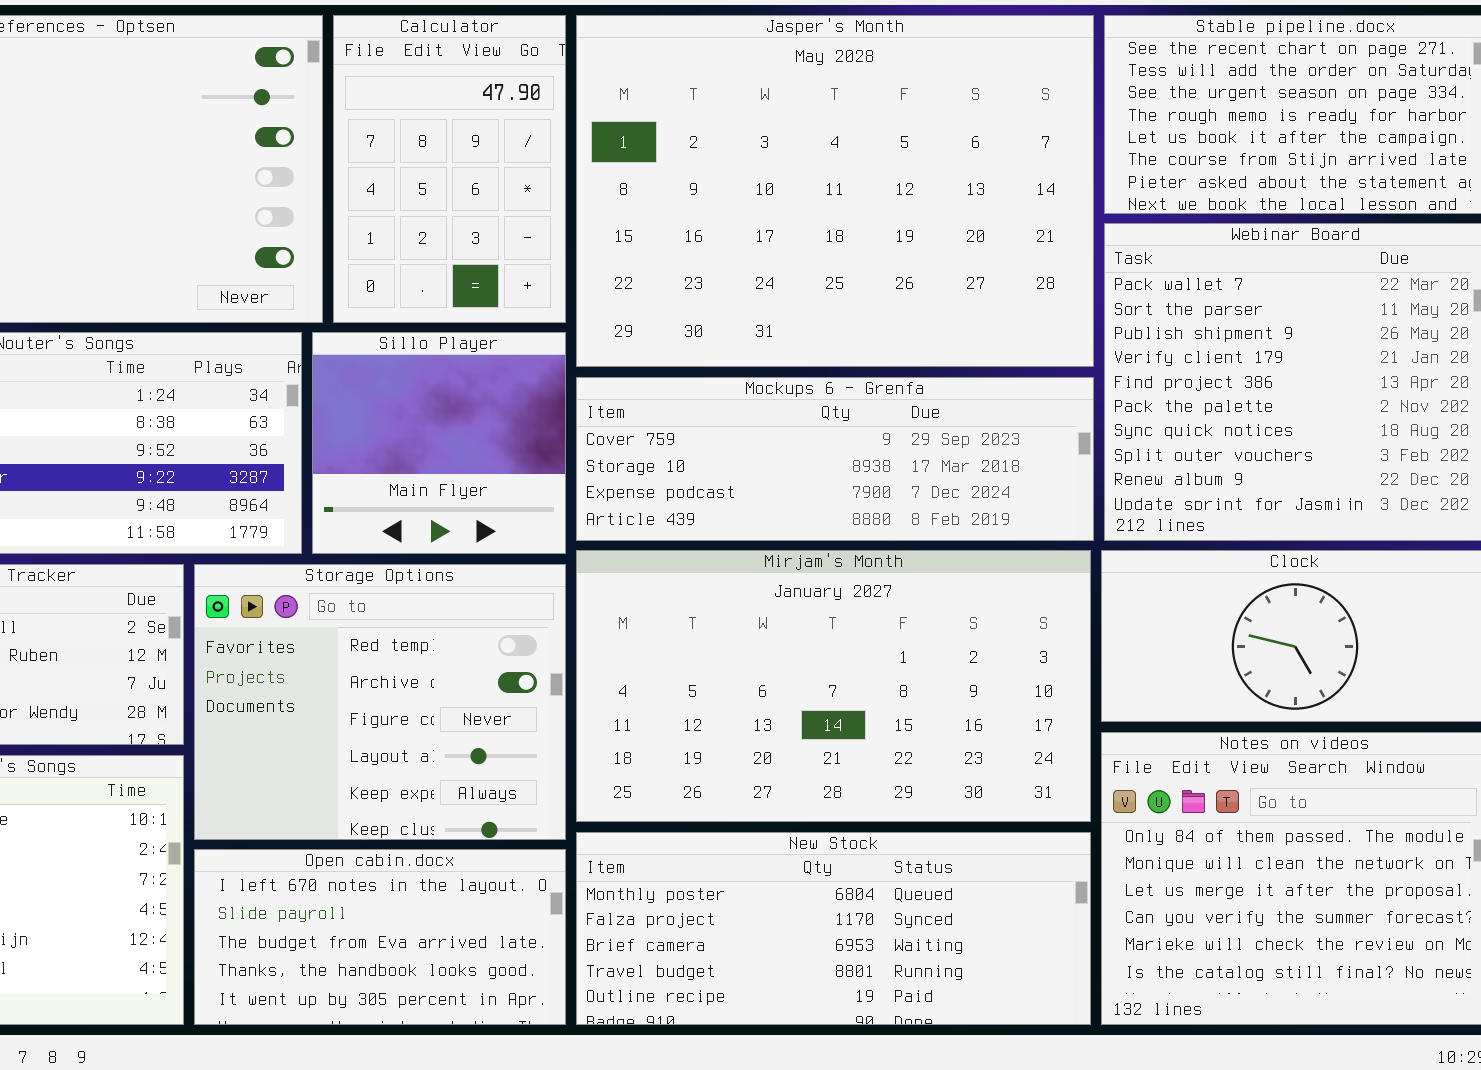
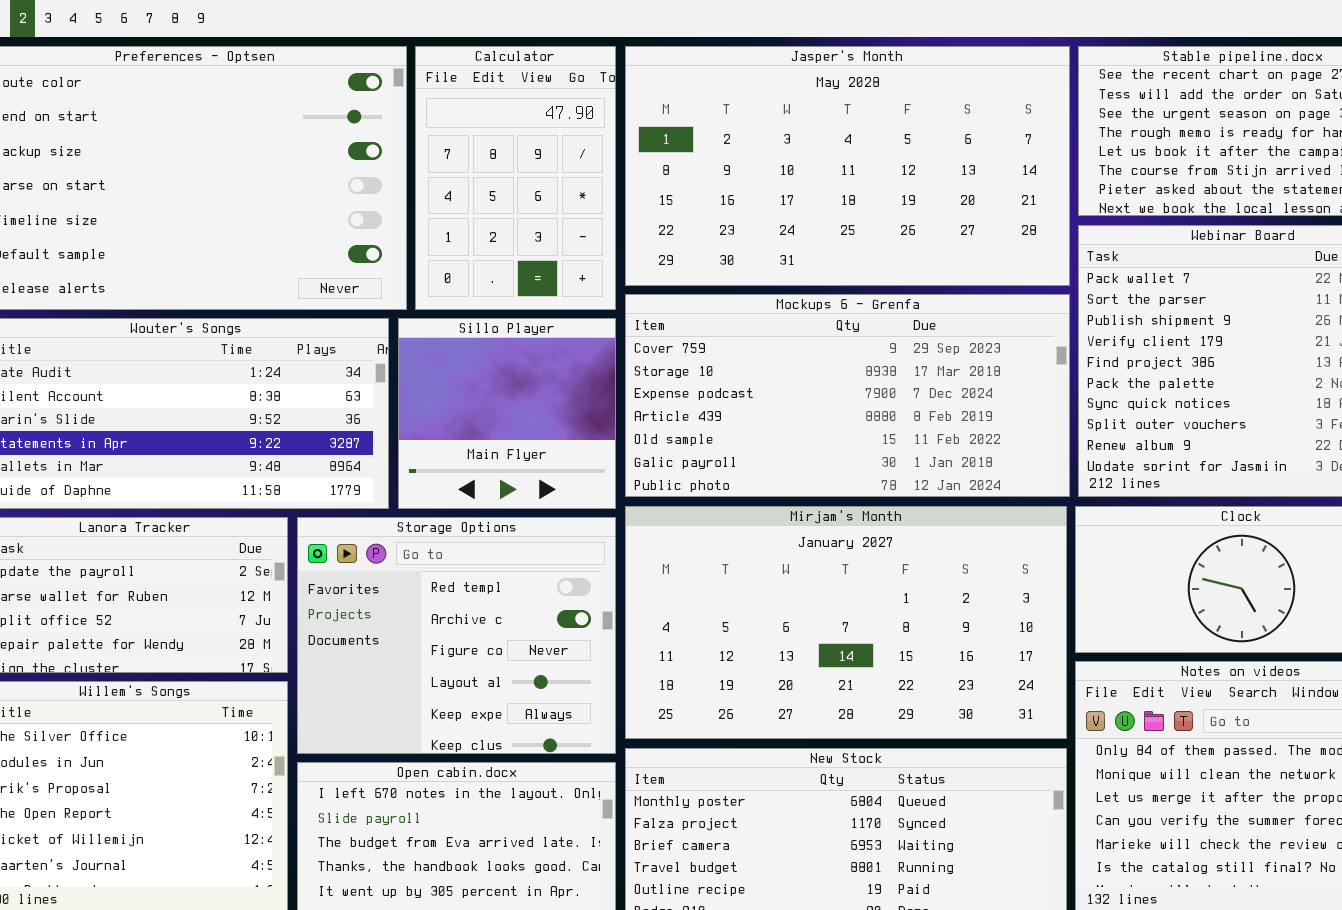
Jasper's Month: [576,15,1094,367] -> [625,46,1070,286], resized
Mockups 6 - Grenfa: [576,377,1094,541] -> [625,294,1070,497], resized

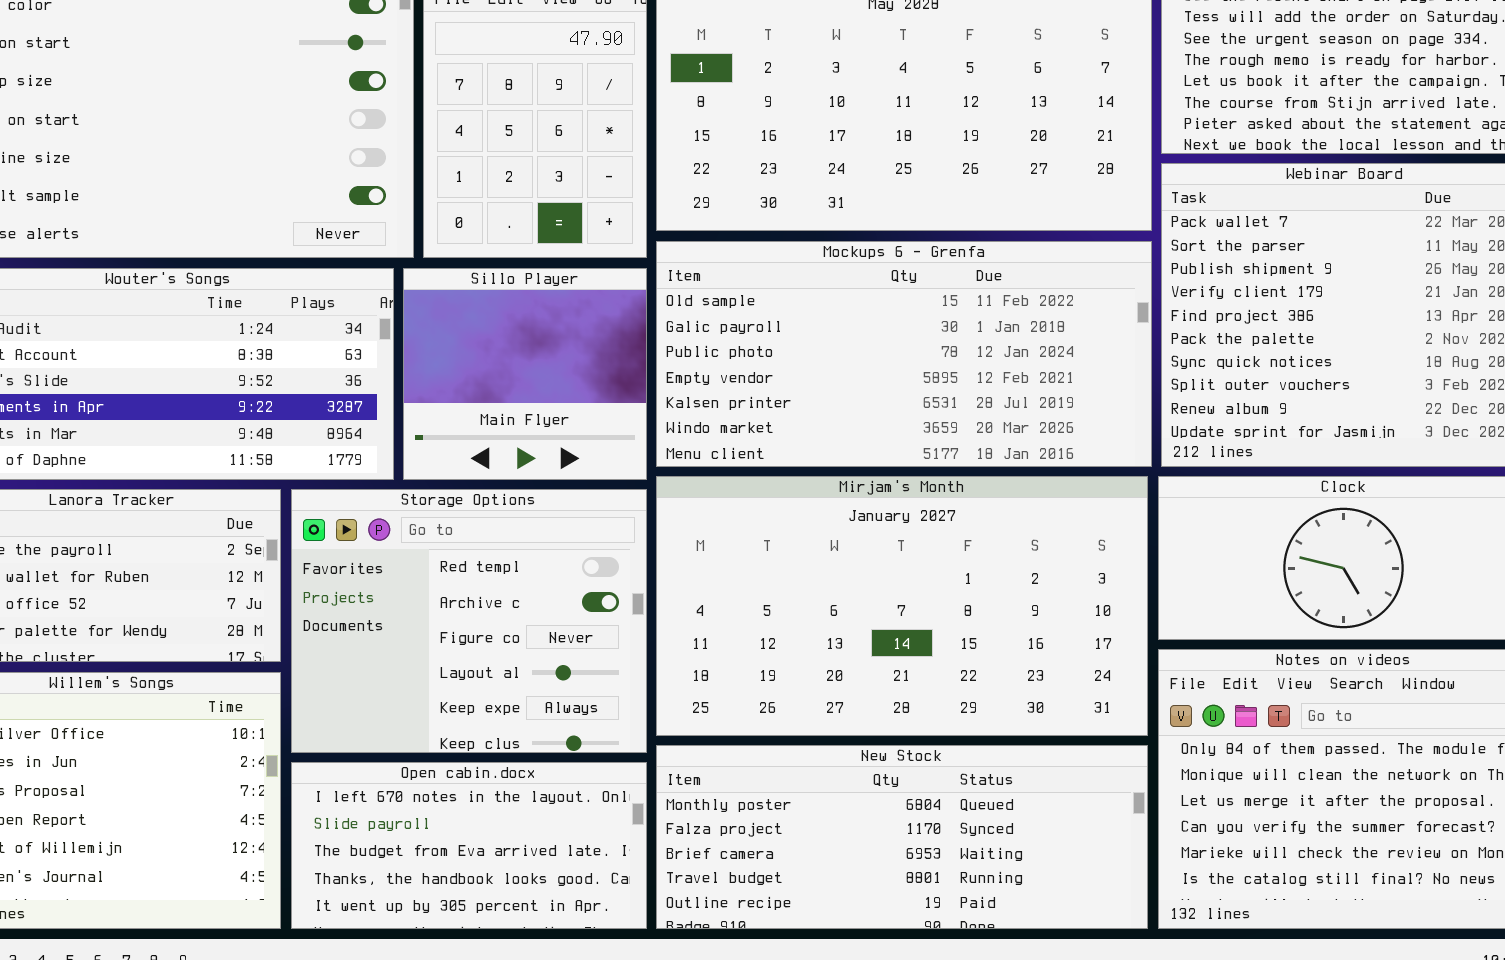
Mockups 6 - Grenfa: [625,294,1070,497] -> [656,241,1152,467], scrolled down 4 rows

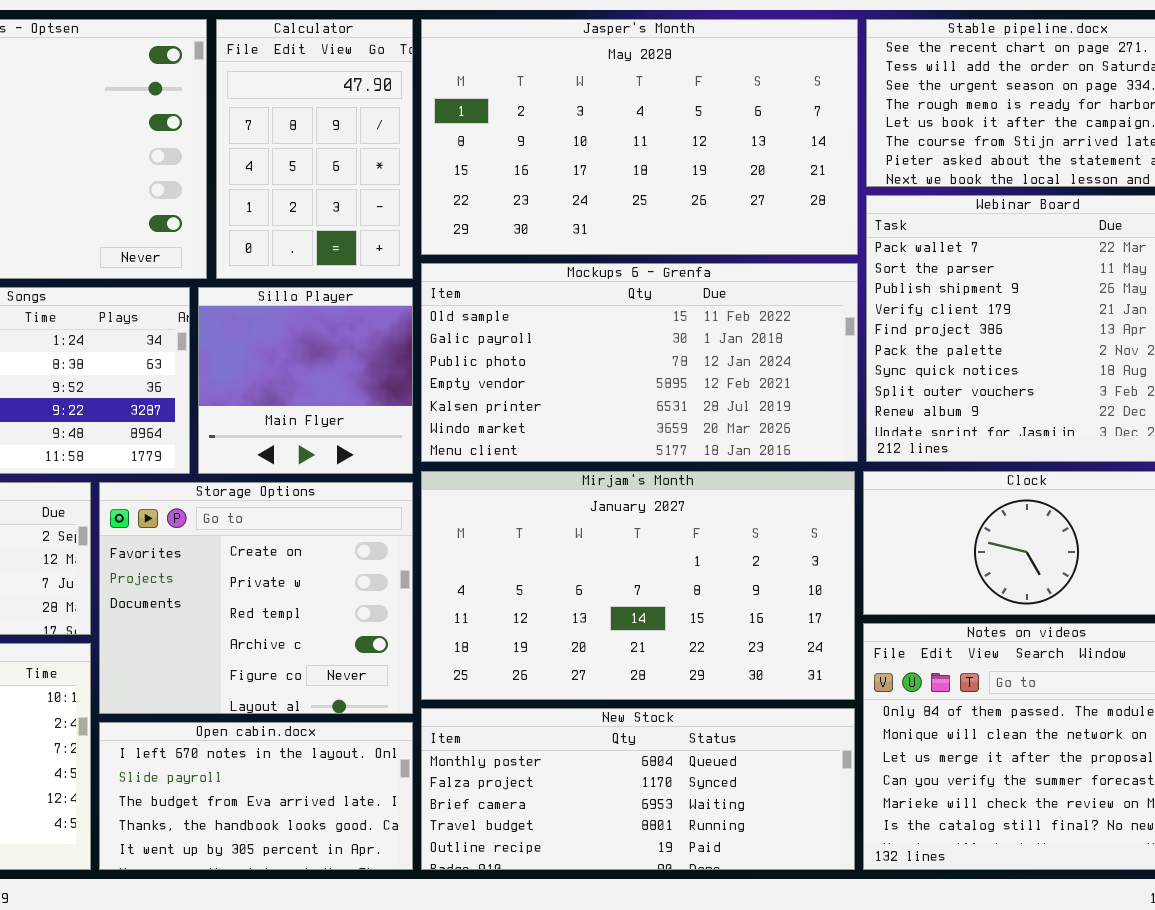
Storage Options: [291,489,647,753] -> [99,482,413,714], scrolled up 2 rows

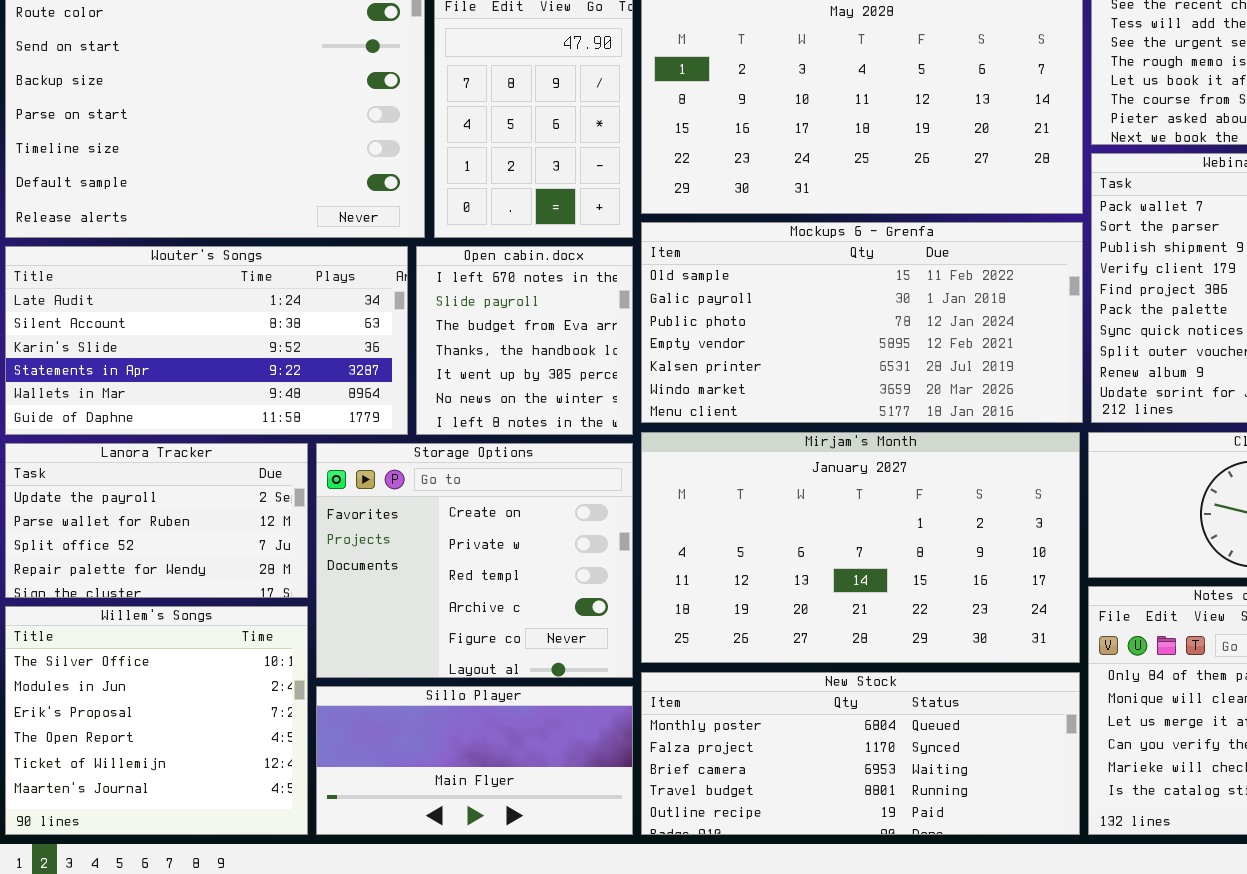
Sillo Player: [198,287,413,474] -> [316,686,633,835], moved, resized
Open cabin.docx: [99,722,413,870] -> [416,246,633,435], moved, resized

